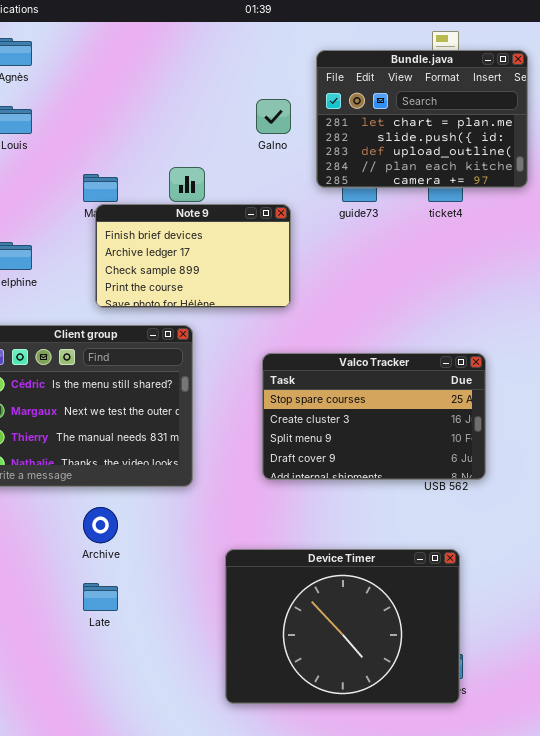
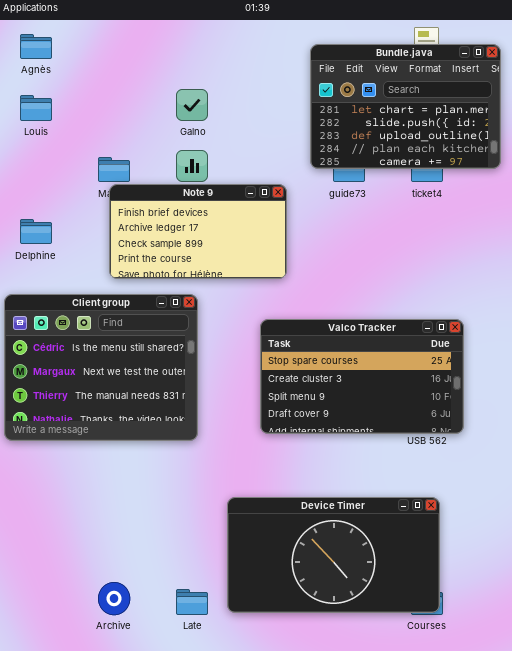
Galno: [256,99,291,134] -> [176,89,208,121], moved
Archive: [83,507,118,543] -> [98,582,130,615], moved
Device Timer: [225,549,460,704] -> [227,497,440,613], resized
Late: [83,583,118,611] -> [176,589,208,615], moved

